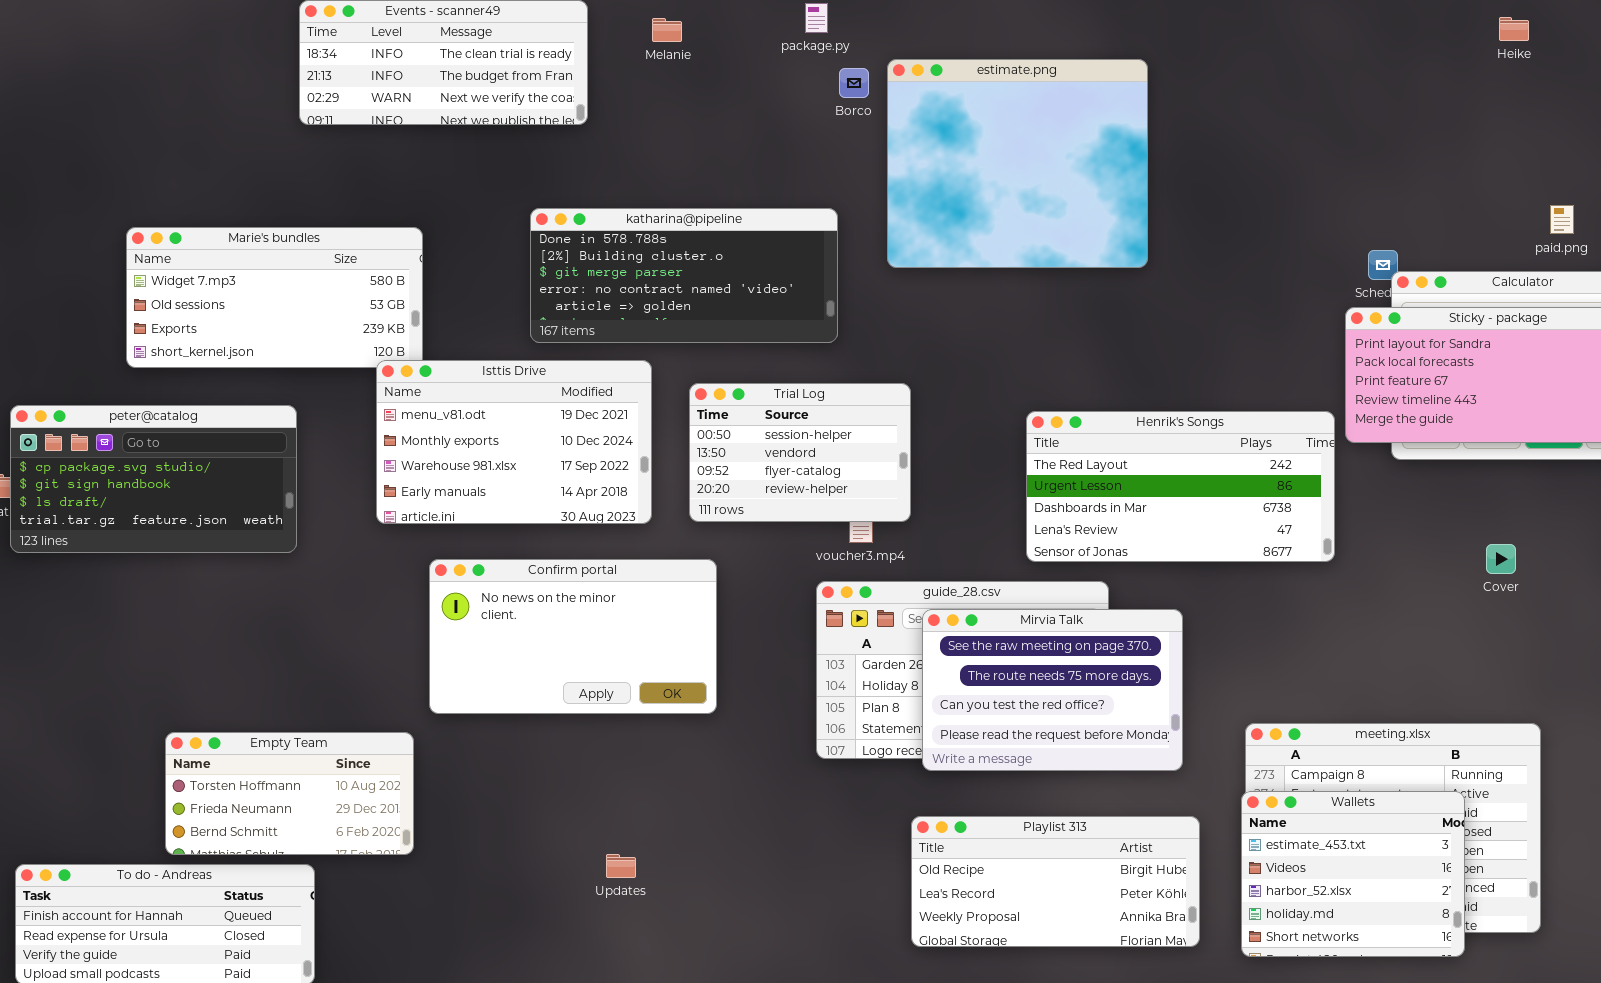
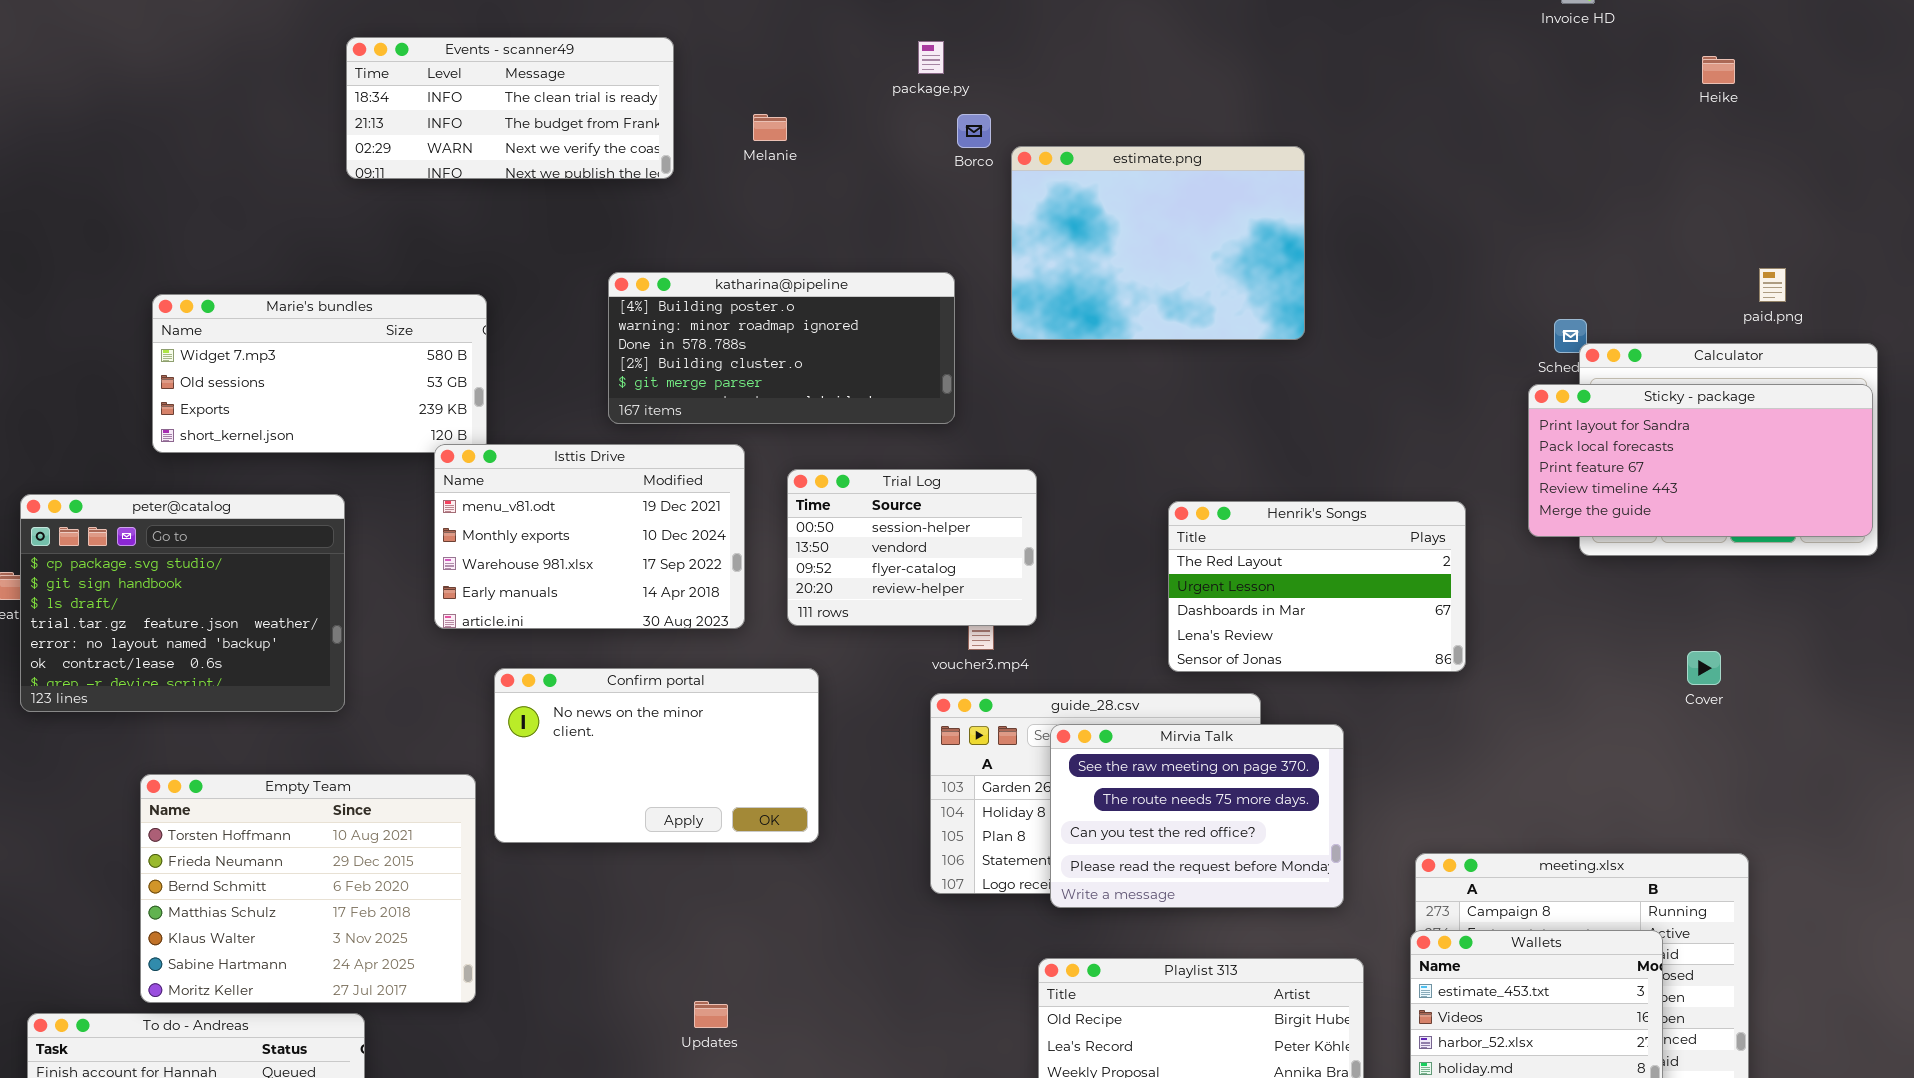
Melanie: [652,18,682,42] -> [753,114,787,141], moved
estimate.png: [887,59,1148,268] -> [1011,146,1305,340], resized
katharina@pipeline: [530,208,838,343] -> [608,272,955,424], scrolled up 2 rows
peter@catalog: [10,405,297,553] -> [20,494,345,712], resized
Henrik's Songs: [1026,411,1335,562] -> [1168,501,1466,672], resized
Empty Team: [165,732,414,855] -> [140,774,476,1003], resized

